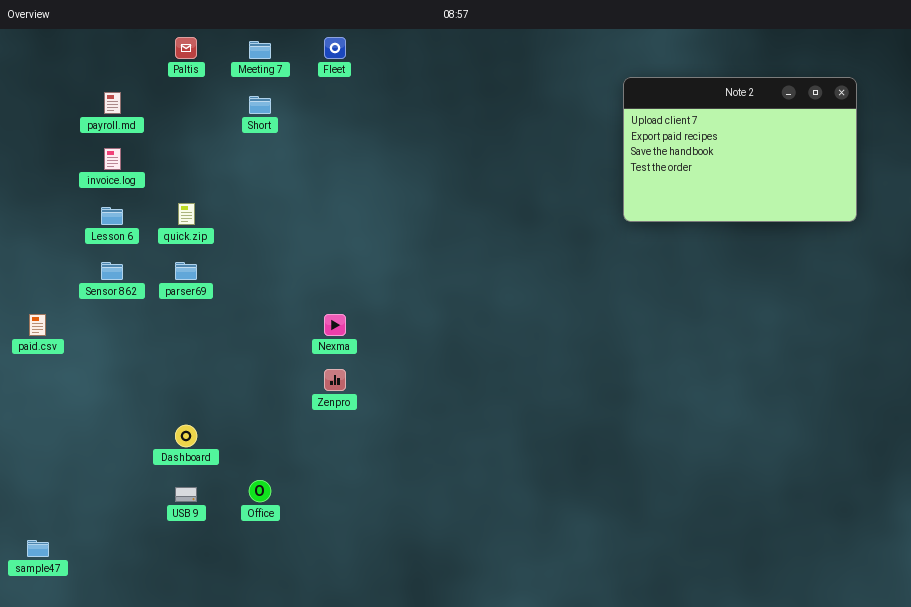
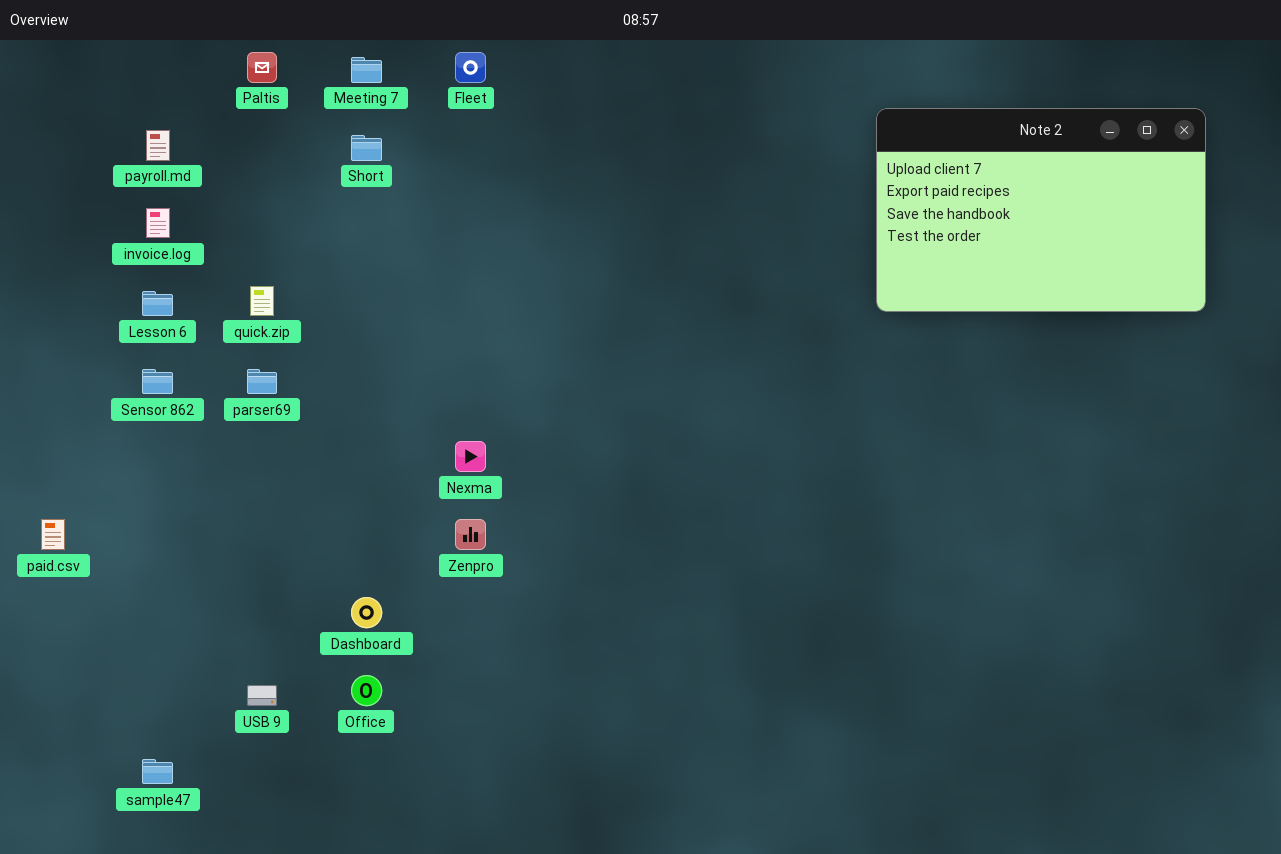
paid.csv: [29,314,46,336] -> [41,519,65,550], moved
Dashboard: [175,425,197,447] -> [351,597,382,628], moved
sample47: [27,540,49,557] -> [142,759,173,784], moved

